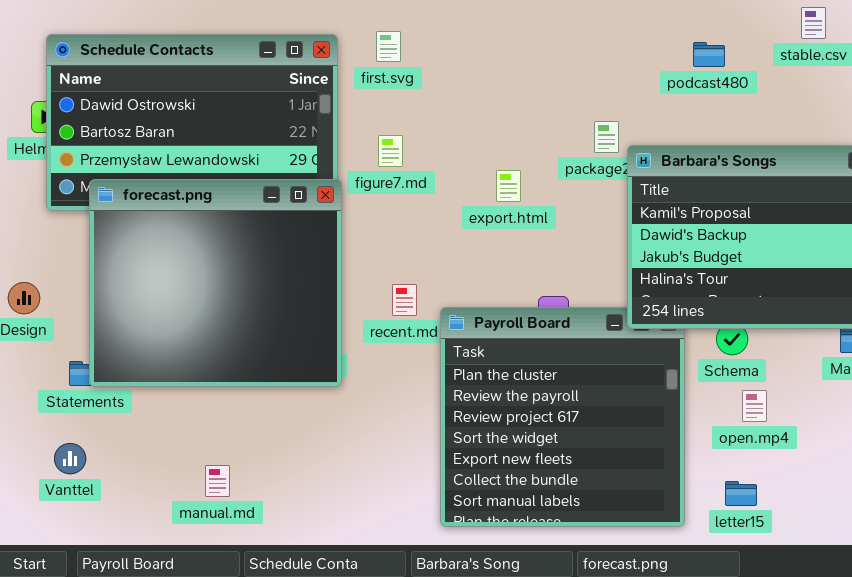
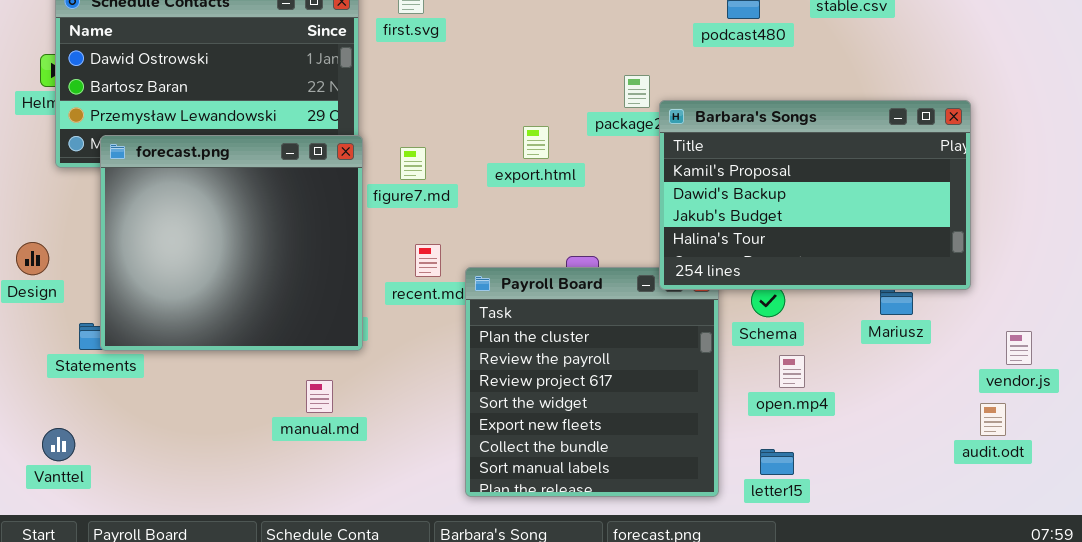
figure7.md: [378,135,403,167] -> [400,147,426,180], moved
Vanttel: [54,443,86,474] -> [42,428,75,461], moved
manual.md: [205,465,230,497] -> [306,380,333,413], moved

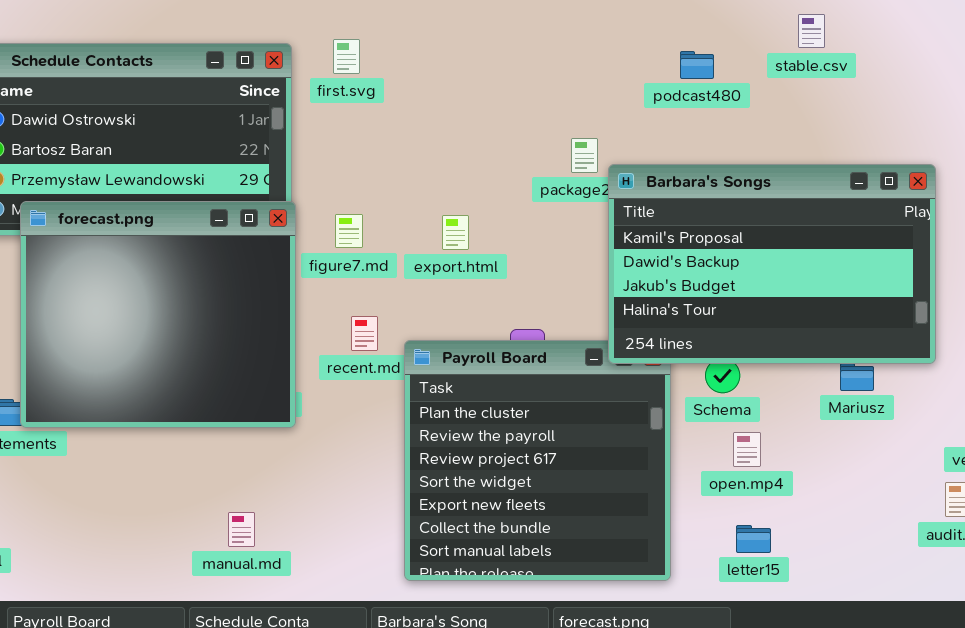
export.html: [523,126,549,159] -> [442,215,469,250], moved
manual.md: [306,380,333,413] -> [228,512,255,547], moved
letter15: [760,449,794,475] -> [736,525,771,553], moved

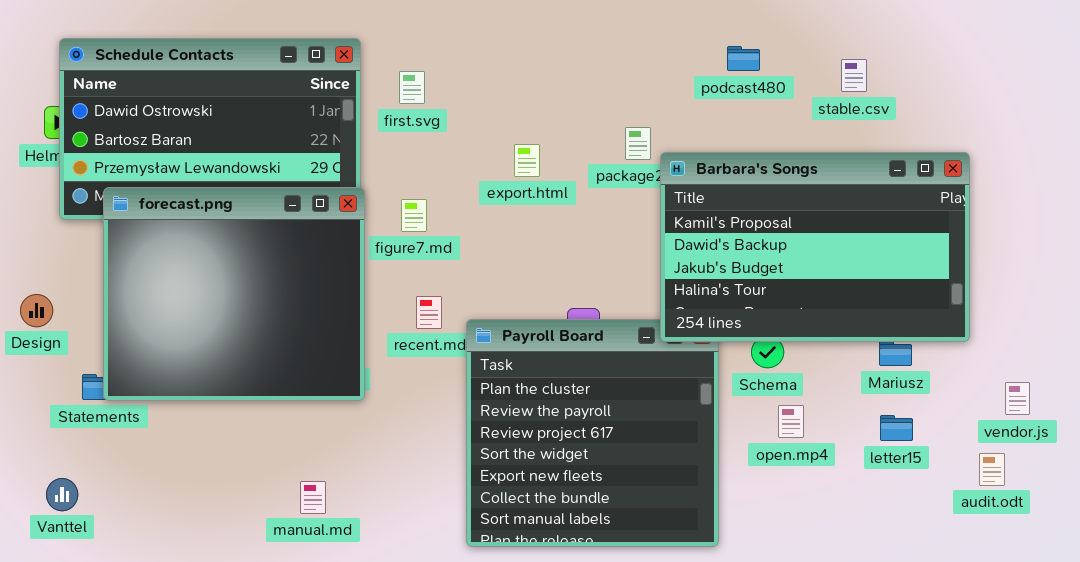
stable.csv: [798,14,825,48] -> [841,59,867,92], moved
first.svg: [333,39,360,74] -> [399,71,425,104], moved
export.html: [442,215,469,250] -> [514,144,540,177], moved
letter15: [736,525,771,553] -> [880,415,913,441], moved

